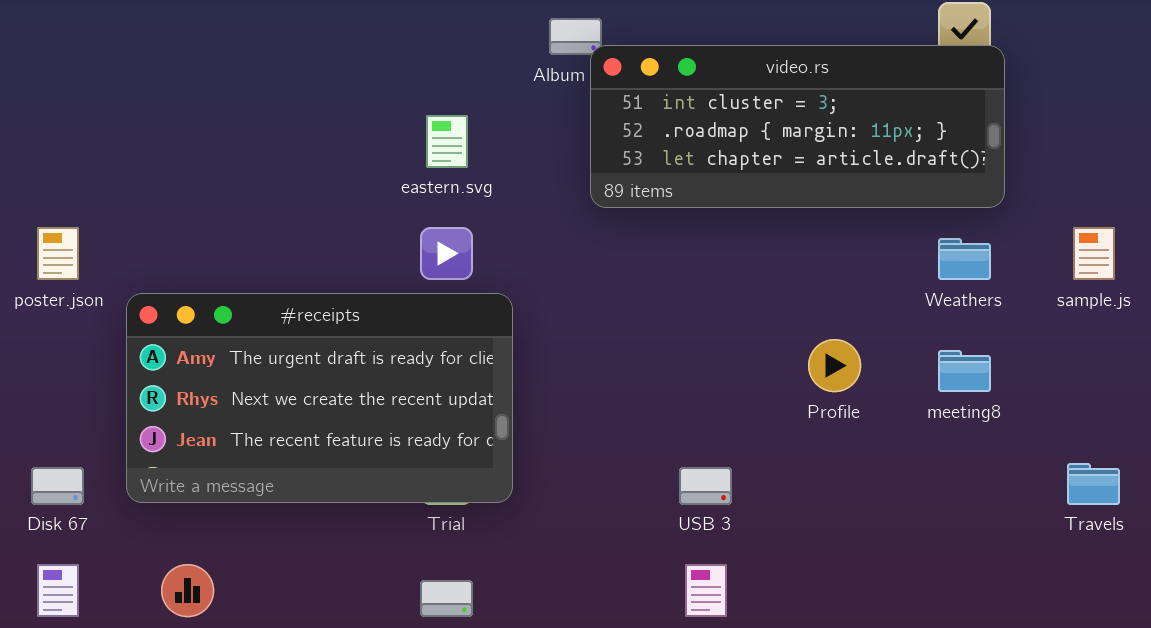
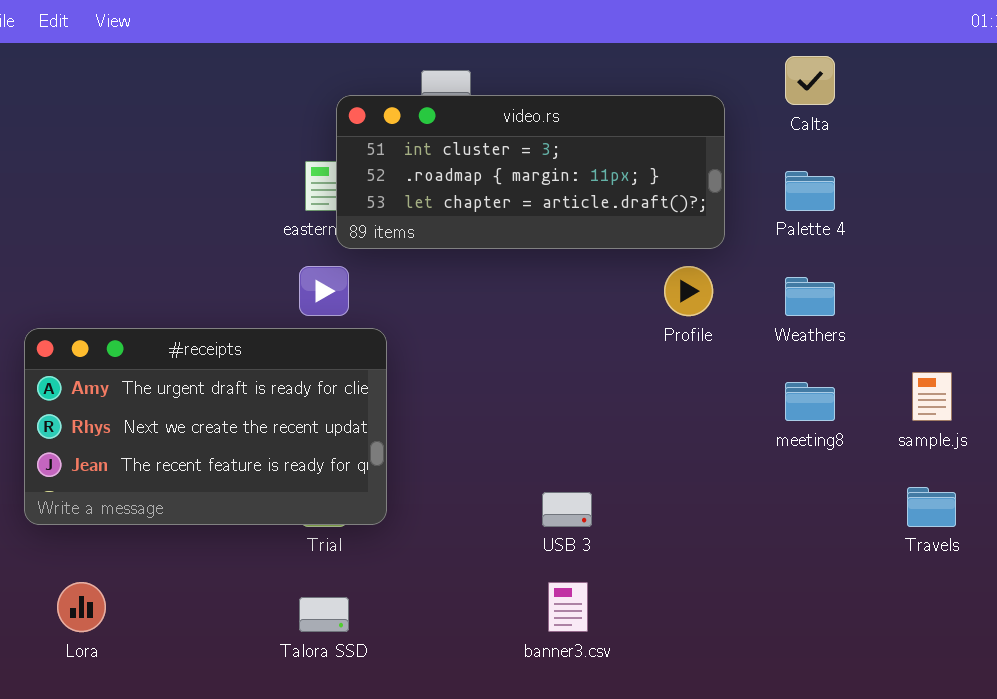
video.rs: [590,45,1005,208] -> [336,95,725,249], moved
sample.js: [1073,227,1115,280] -> [912,372,952,421], moved
Profile: [808,339,861,392] -> [664,266,713,316], moved

